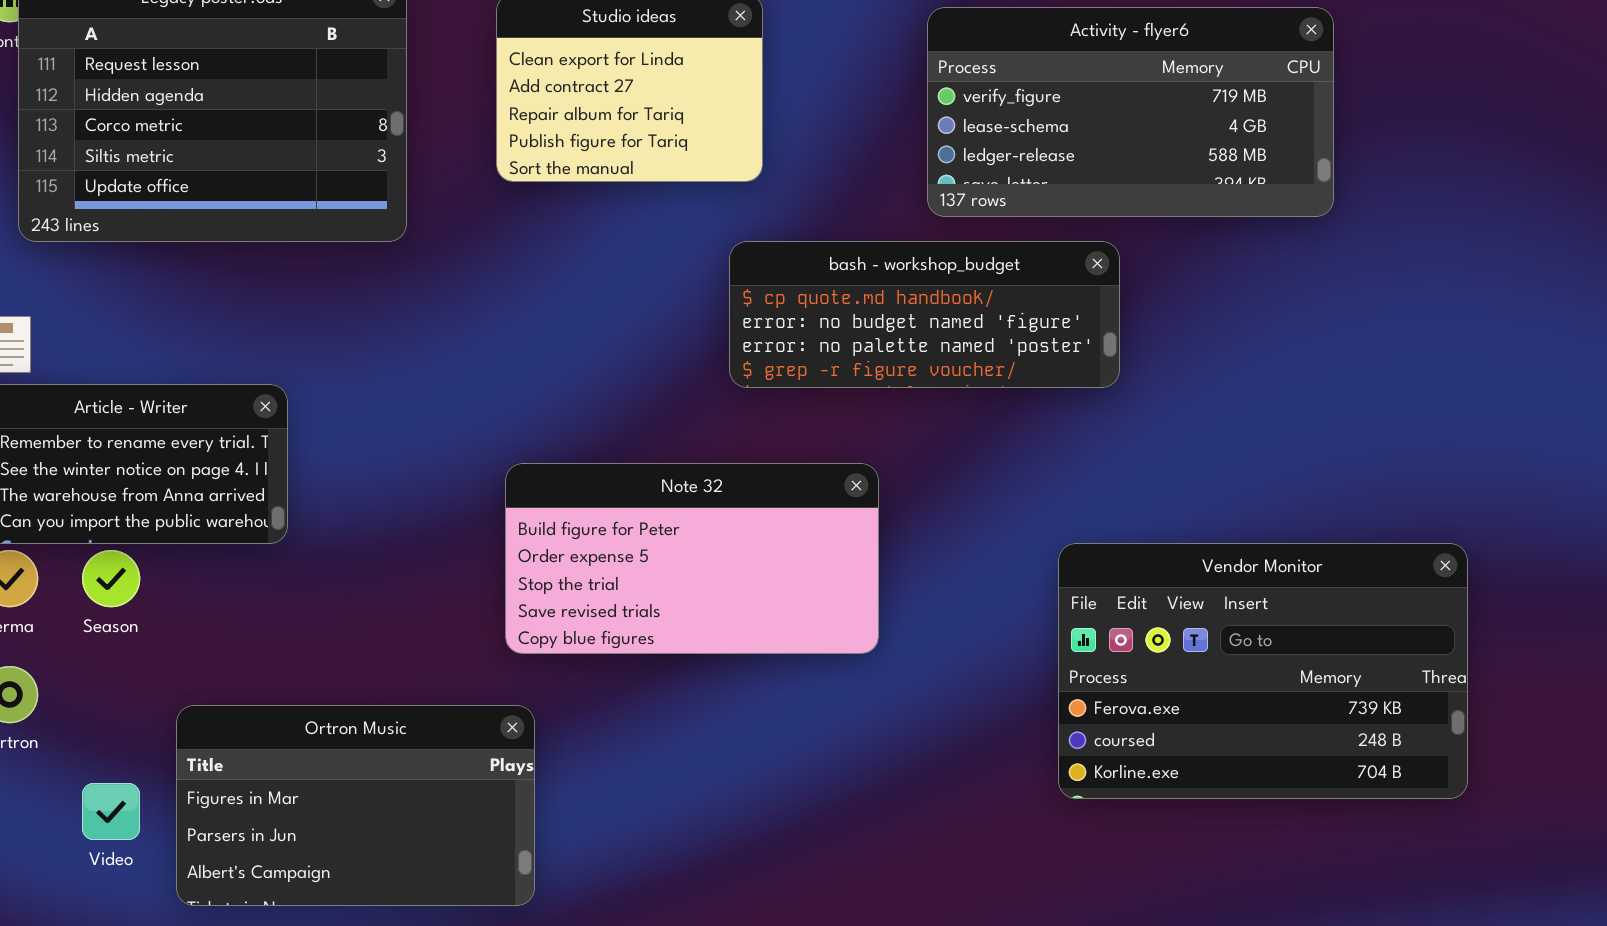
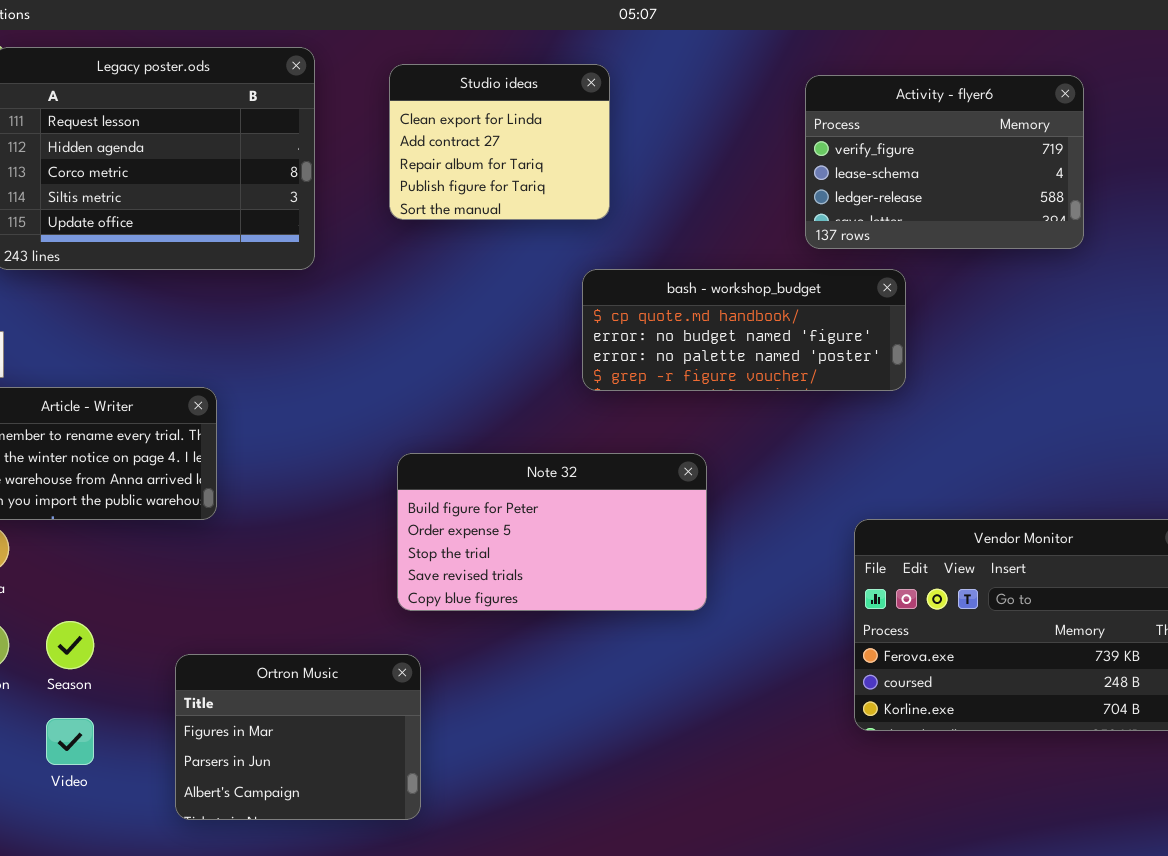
Activity - flyer6: [927,7,1334,217] -> [805,75,1084,249], resized
Season: [82,550,140,607] -> [46,621,94,669], moved
Ortron Music: [176,705,535,906] -> [175,654,421,820], resized

